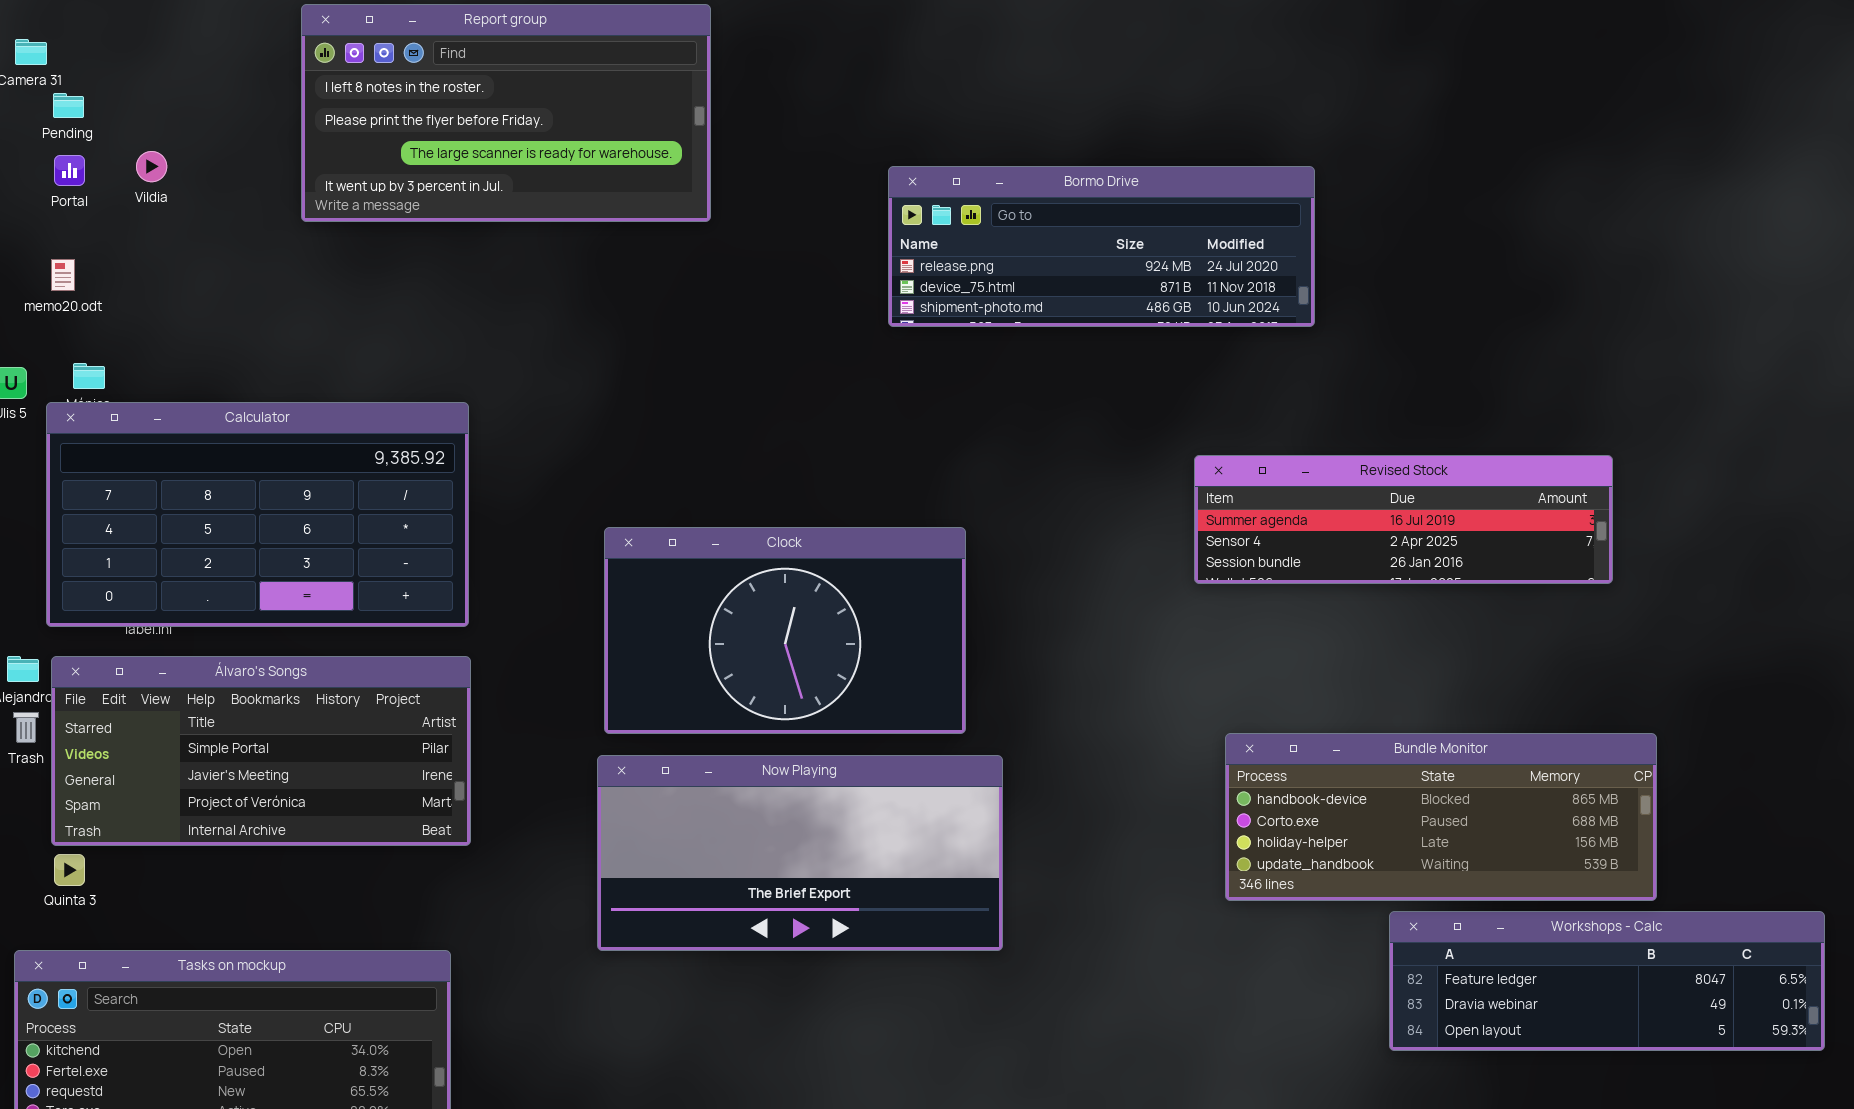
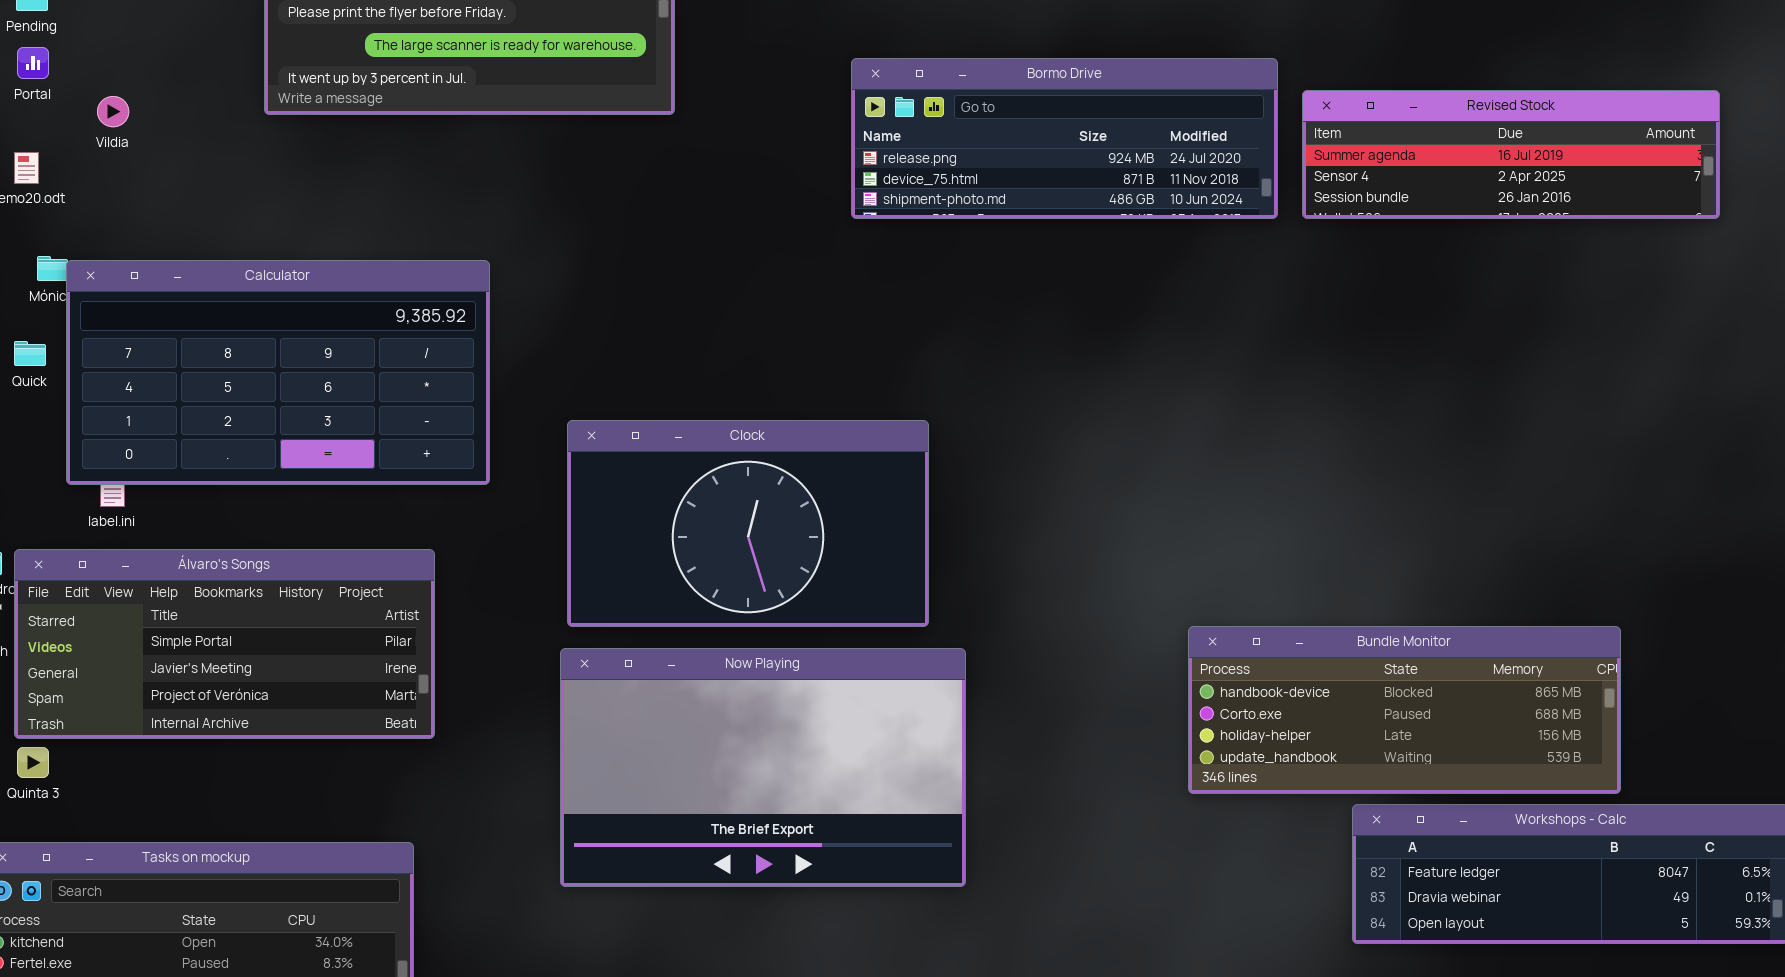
Vildia: [136,151,167,182] -> [97,96,129,127], moved
Calculator: [46,402,469,627] -> [66,260,490,485], moved
Revised Stock: [1194,455,1613,584] -> [1302,90,1720,219], moved
Now Playing: [597,755,1003,951] -> [560,648,966,887], resized

